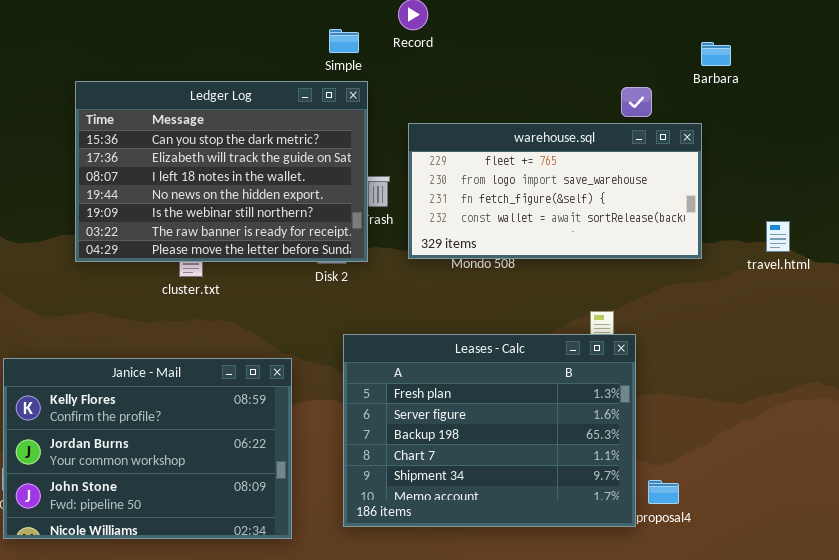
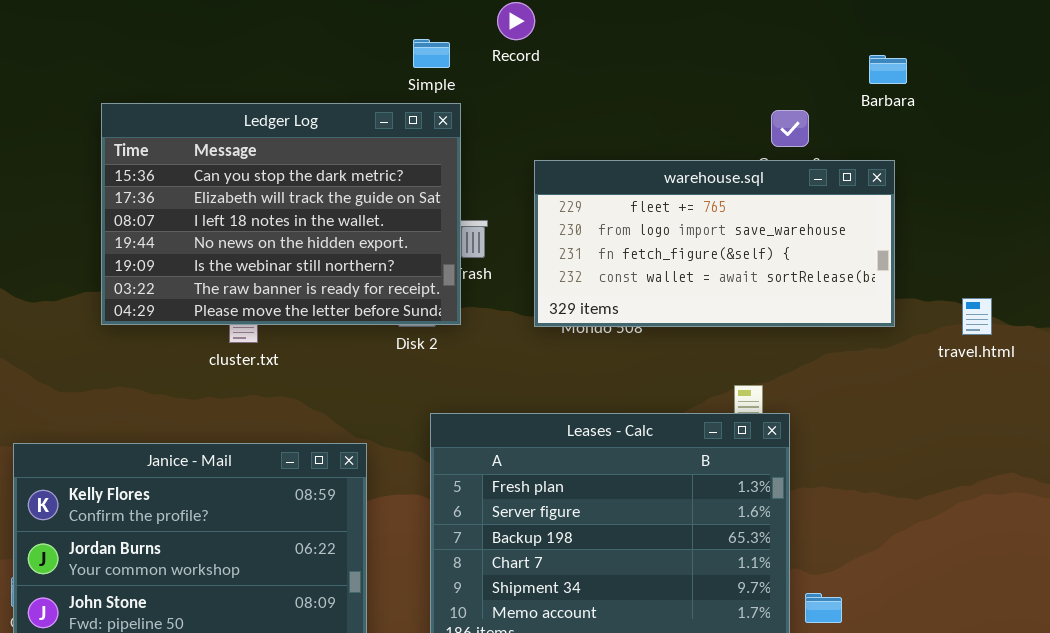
warehouse.sql: [408,123,702,259] -> [534,160,895,327], moved
travel.html: [766,221,790,252] -> [962,298,992,335], moved

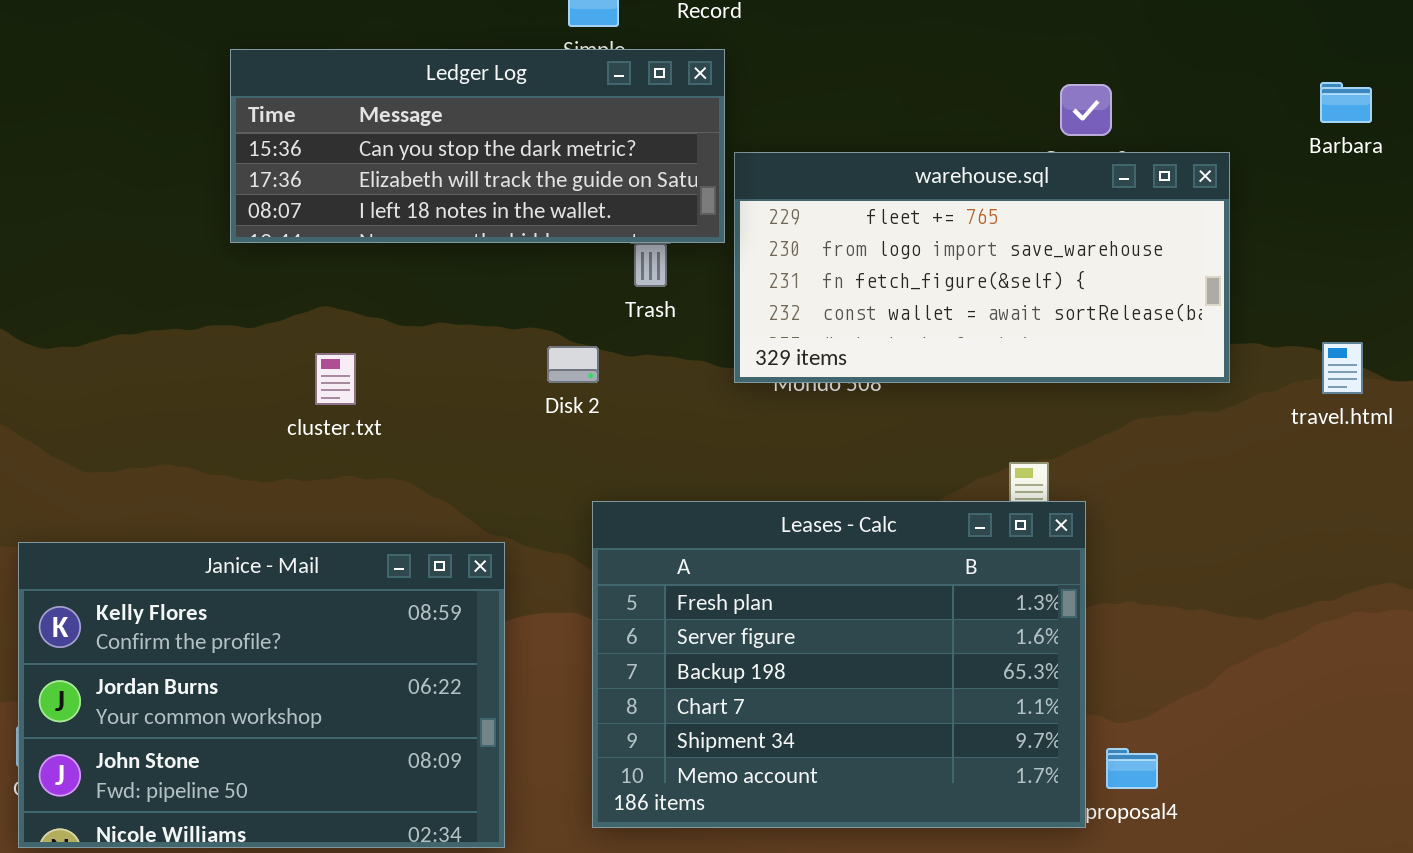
Barbara: [869,55,907,84] -> [1320,82,1372,123], moved
Ledger Log: [101,103,461,325] -> [230,49,725,243], moved, resized

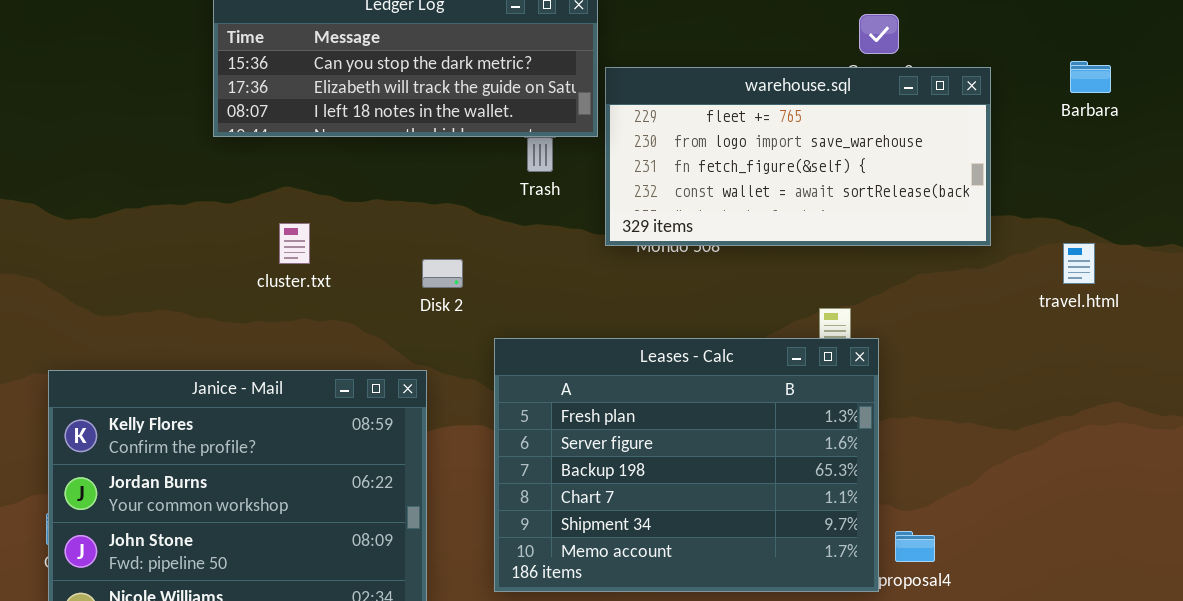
Barbara: [1320,82,1372,123] -> [1070,61,1111,93], moved
travel.html: [1322,342,1363,394] -> [1063,243,1095,284], moved
Disk 2: [547,346,599,383] -> [422,259,463,288], moved

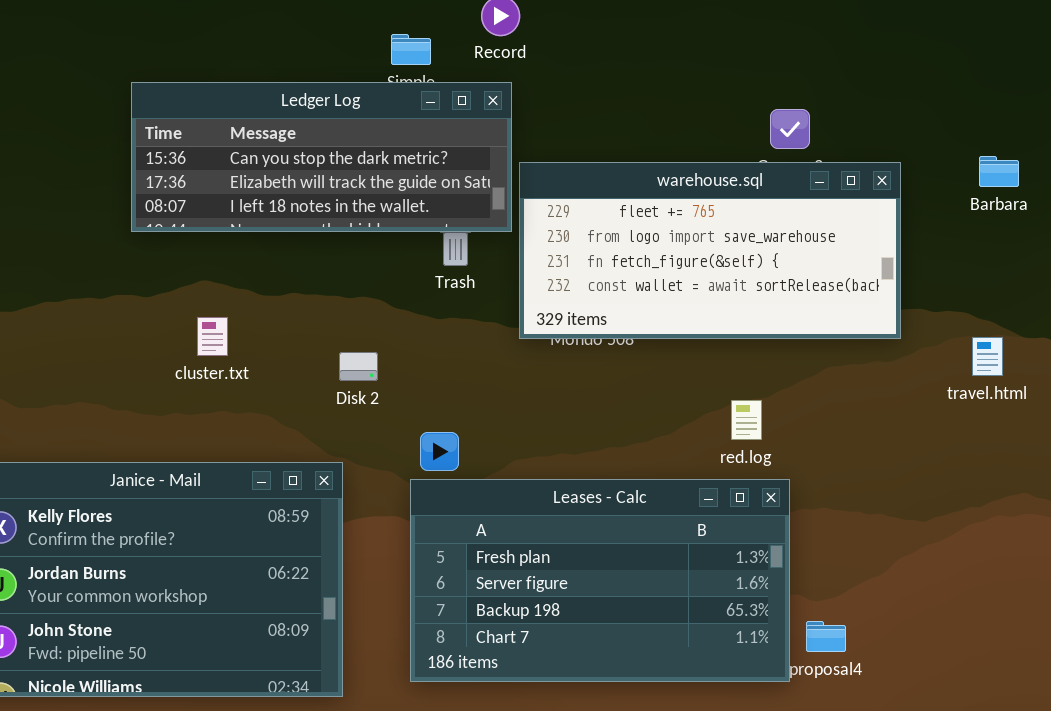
Leases - Calc: [494,338,879,592] -> [410,479,790,682], resized

